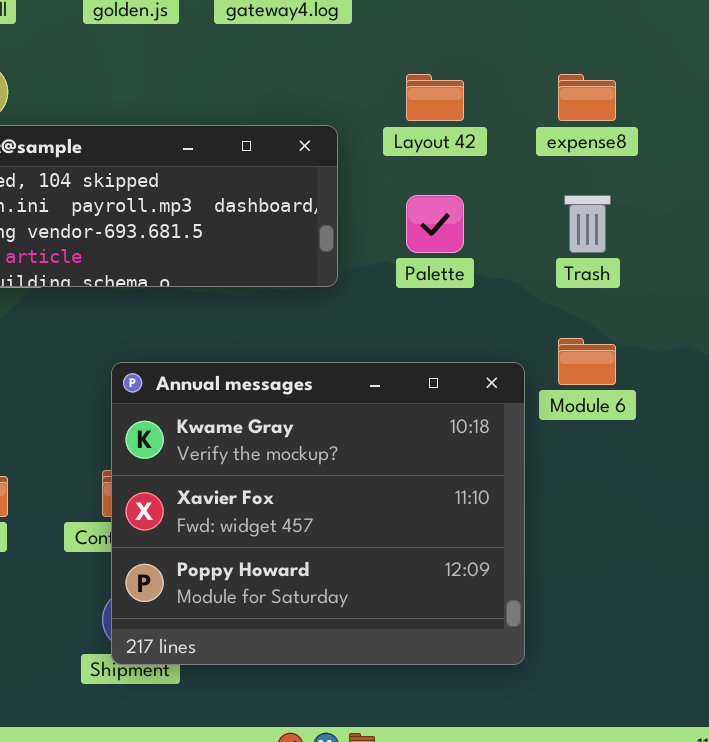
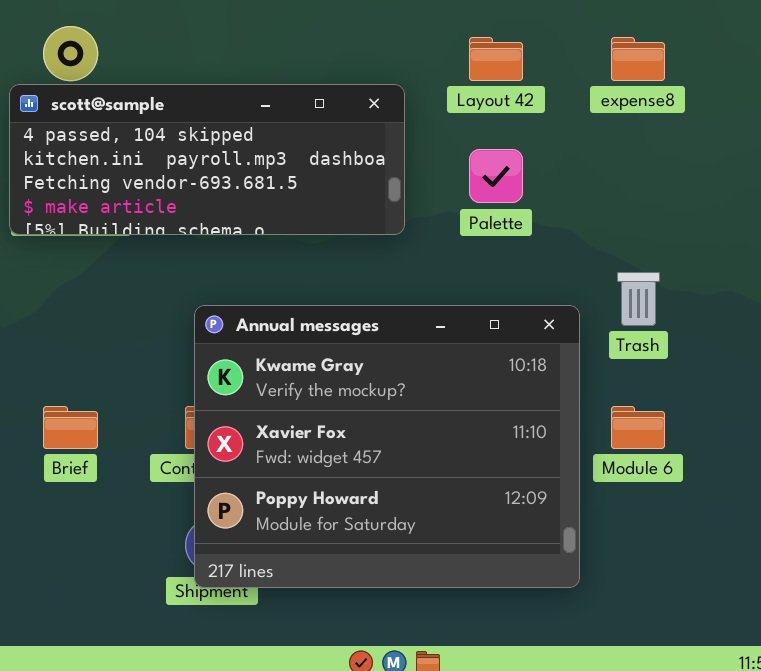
Trash: [564,195,611,253] -> [617,272,660,326], moved
Module 6: [558,338,616,385] -> [611,406,665,449], moved

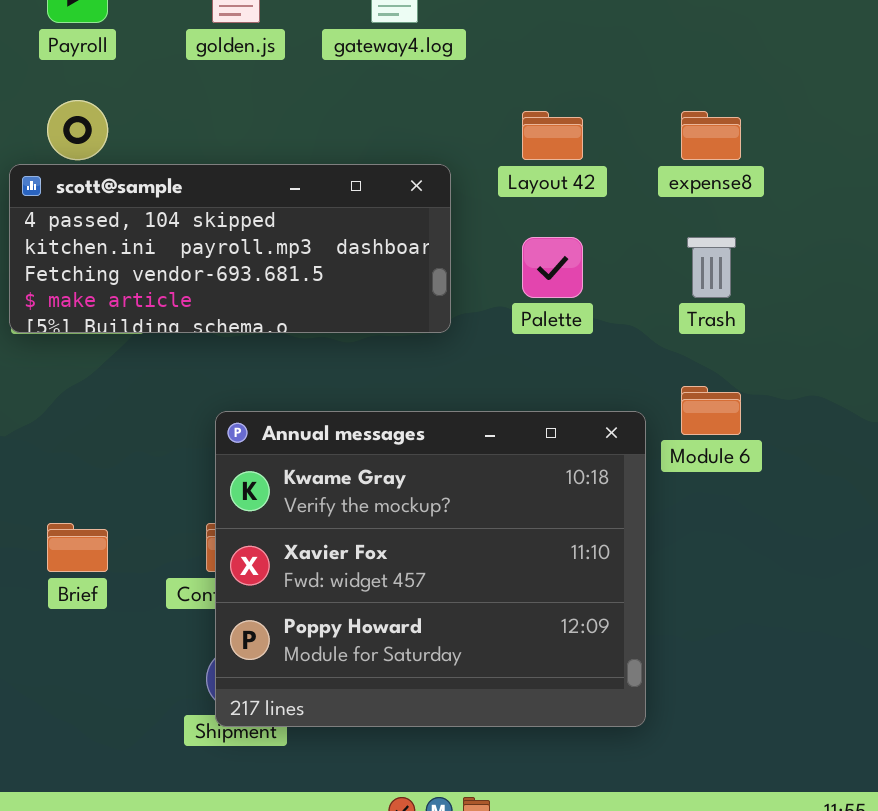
Trash: [617,272,660,326] -> [687,237,736,298], moved
Module 6: [611,406,665,449] -> [681,386,741,435], moved

